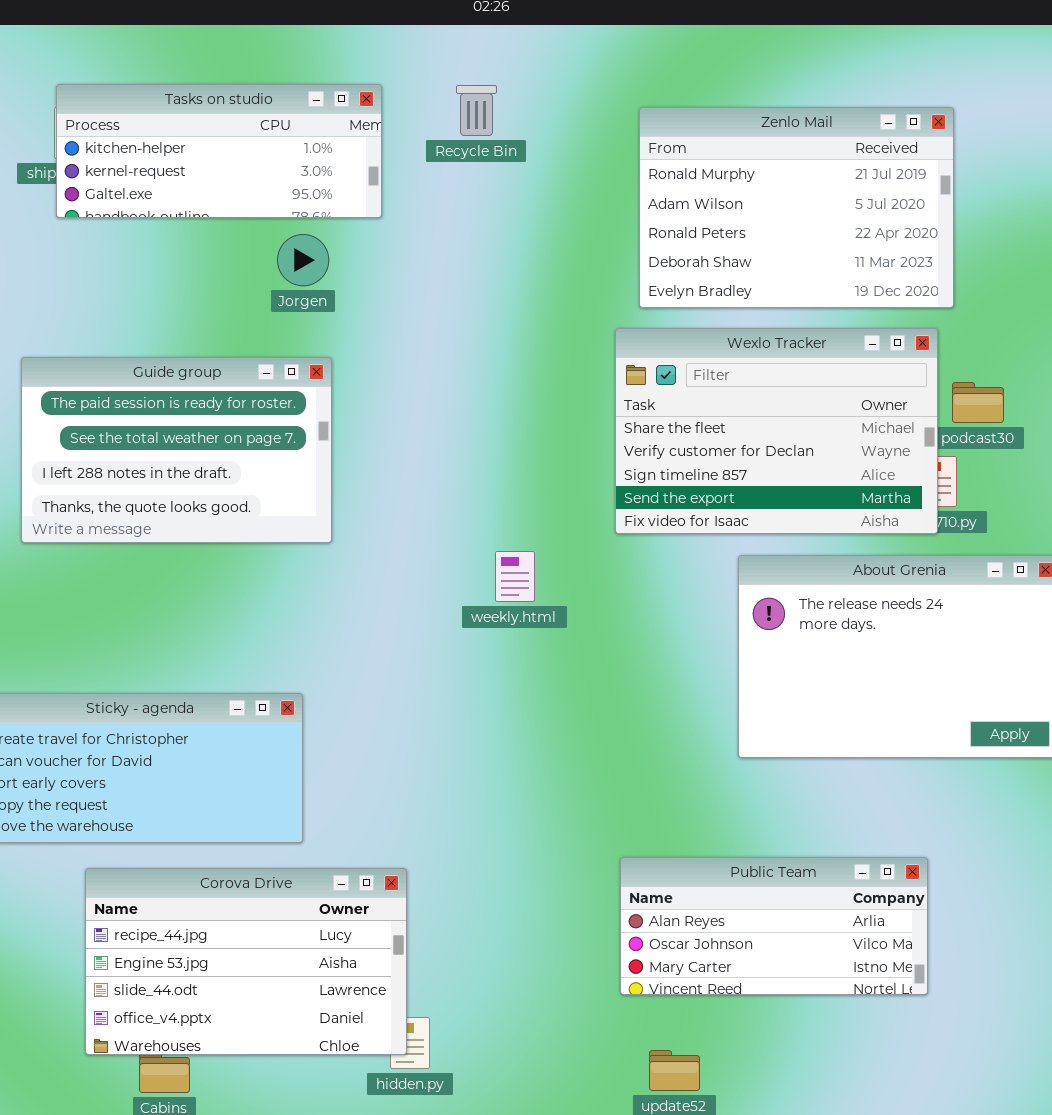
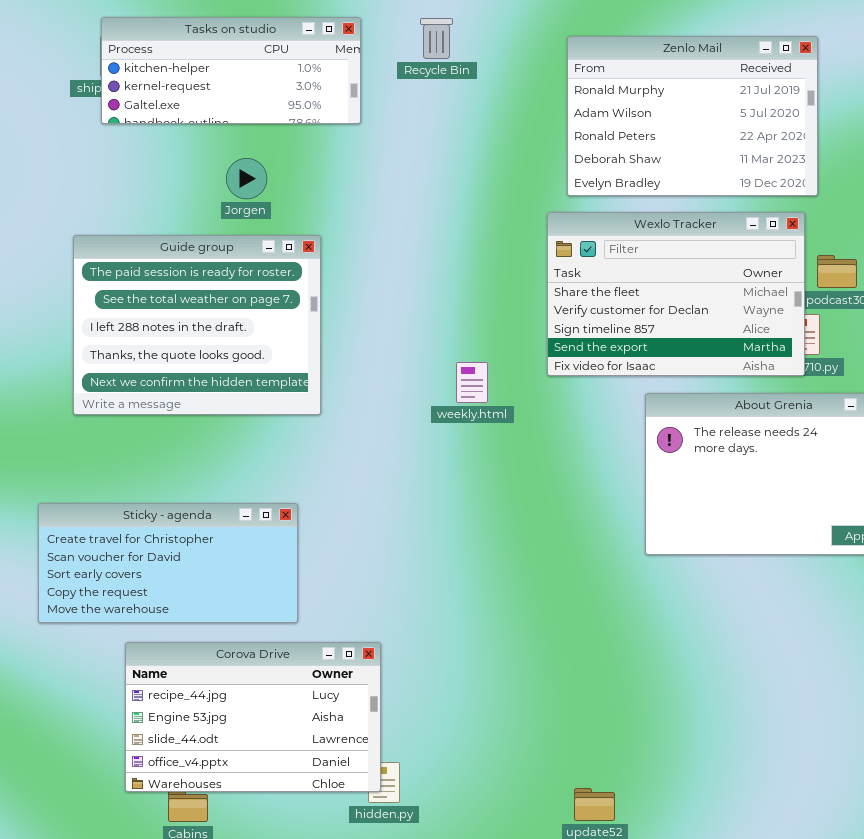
Jorgen: [277,234,329,286] -> [226,158,267,199], moved
Guide group: [21,357,332,543] -> [73,235,321,415], resized
weekly.html: [495,551,535,602] -> [456,362,488,403], moved
Public Team: [620,857,928,995] -> none, closed

